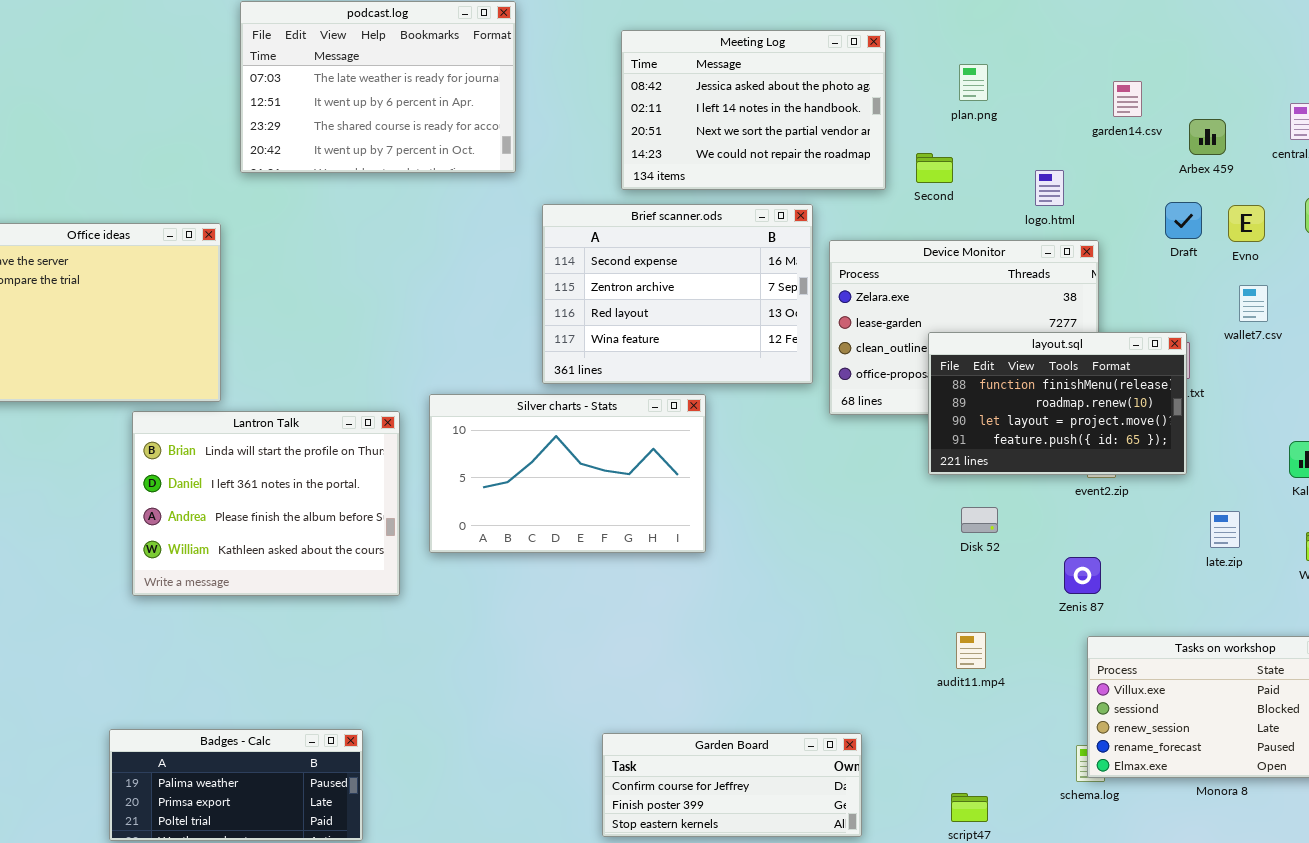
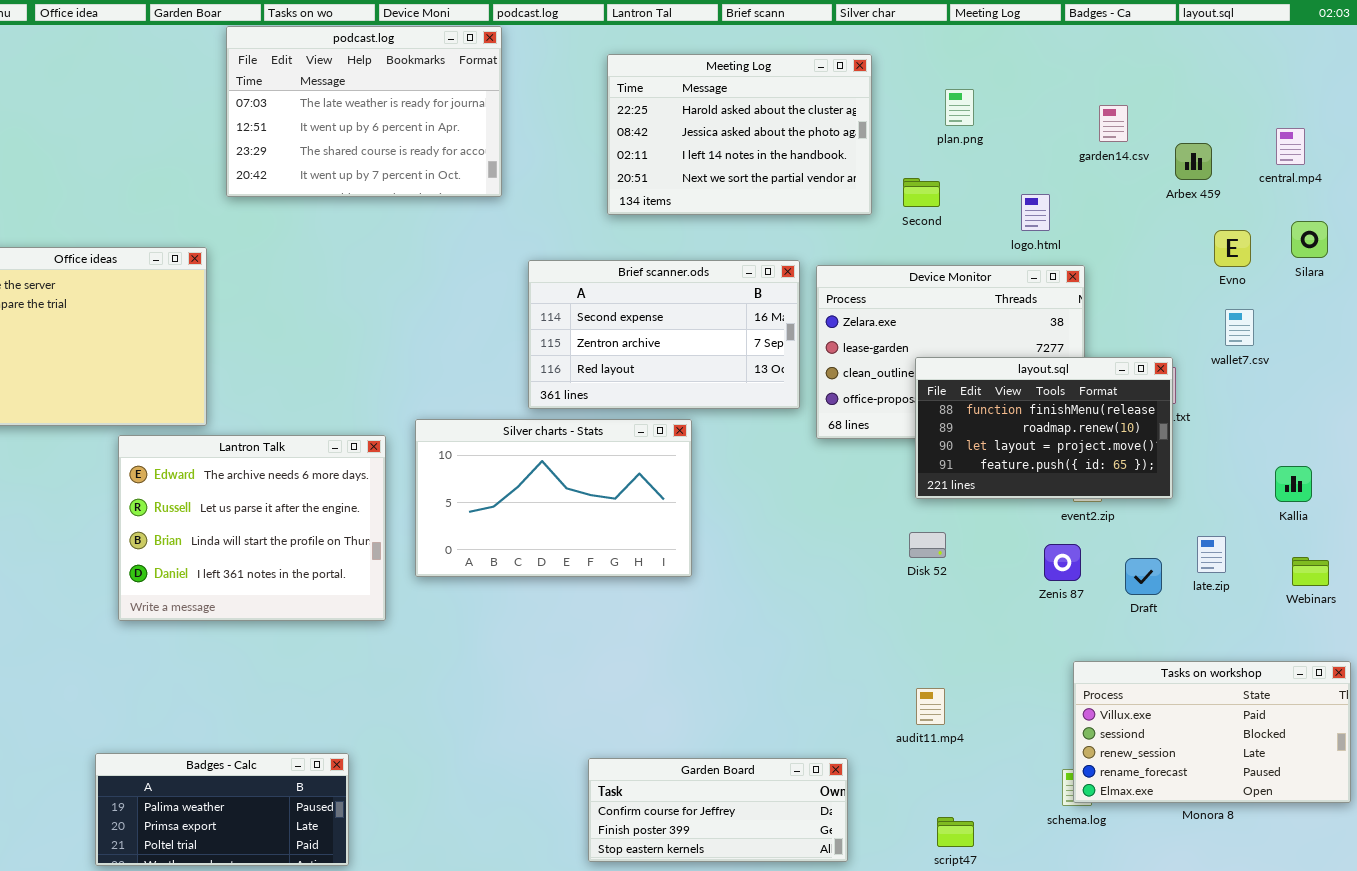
Meeting Log: [621,30,886,190] -> [607,54,872,215], scrolled up 1 row
Draft: [1165,202,1202,239] -> [1125,558,1162,595], moved
Brief scanner.ods: [542,204,813,384] -> [528,260,800,409], resized
Lantron Talk: [132,411,400,596] -> [118,435,386,621], scrolled up 2 rows
Disk 52: [961,507,998,533] -> [909,532,946,558], moved
Zenis 87: [1064,557,1101,594] -> [1044,544,1081,581], moved
audit11.mp4: [956,632,986,669] -> [916,688,945,725], moved

